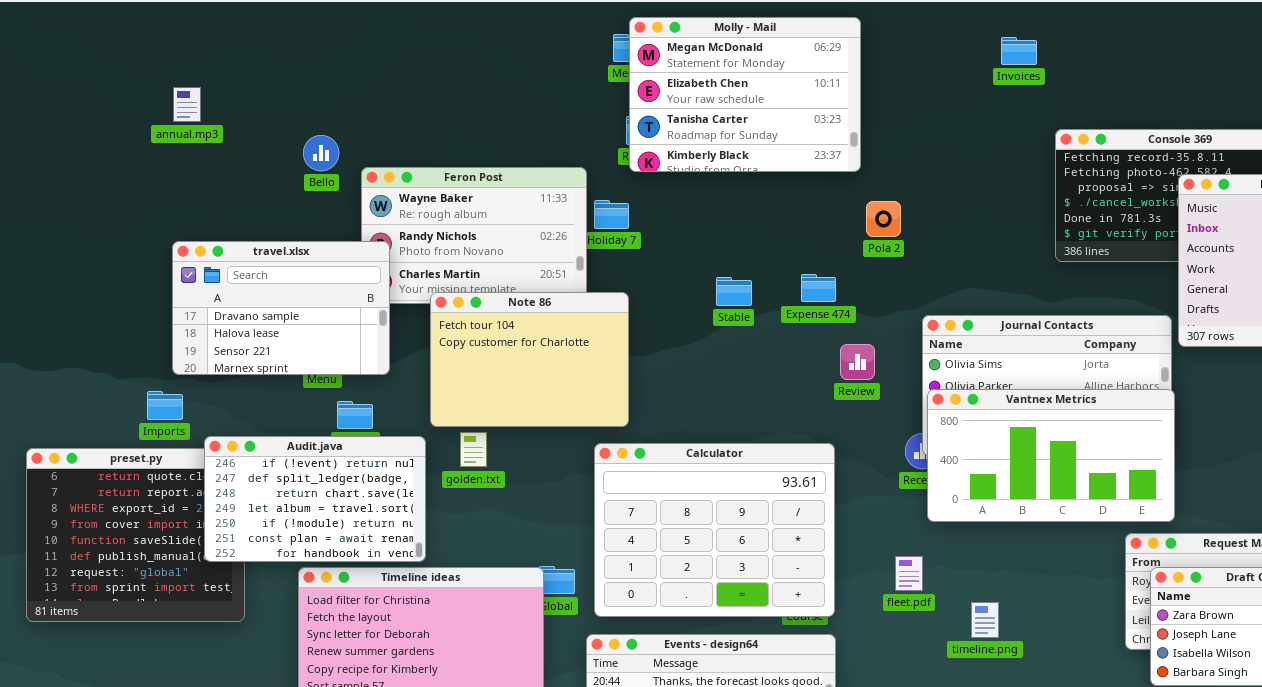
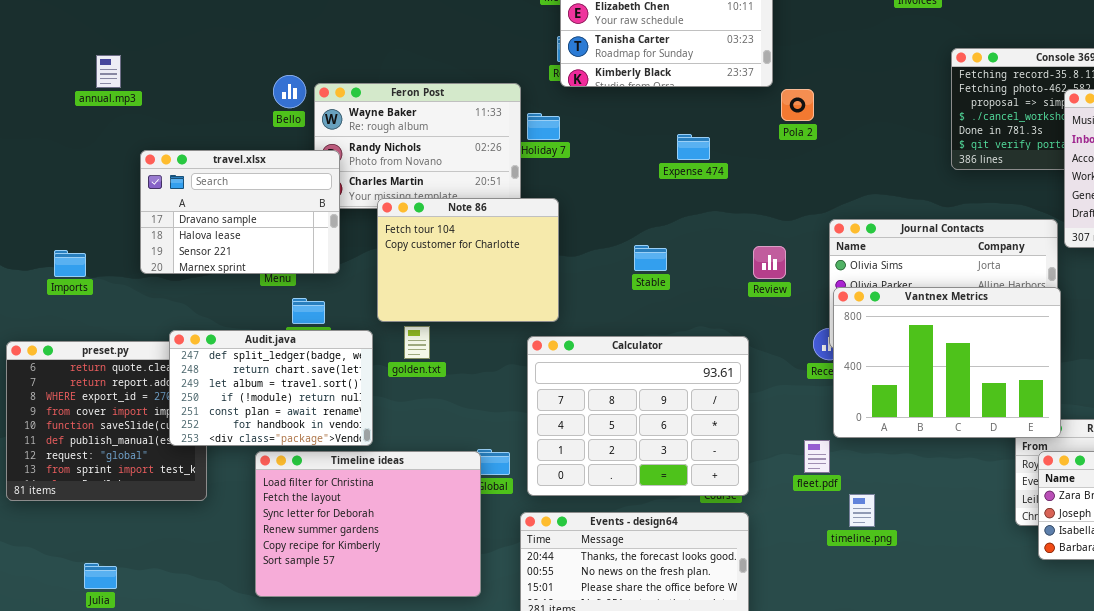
annual.mp3: [173,87,201,122] -> [96,55,121,88], moved
Bello: [303,135,339,171] -> [273,75,306,108], moved
Pola 2: [866,201,901,237] -> [781,89,814,121], moved
Expense 474: [801,274,836,302] -> [677,134,710,160], moved
Stable: [716,277,752,306] -> [634,245,667,271], moved
Vantnex Metrics: [927,389,1175,522] -> [833,287,1061,438], resized
Imports: [147,391,183,420] -> [54,250,86,277], moved
Audit.java: [204,436,426,562] -> [169,330,373,446], scrolled down 1 row
timeline.png: [971,602,999,638] -> [849,494,875,527], moved

